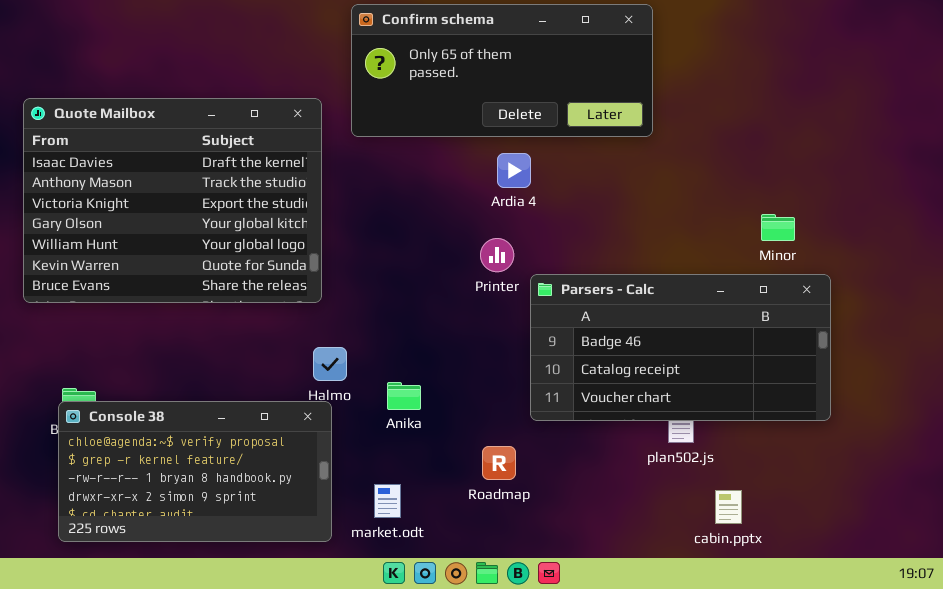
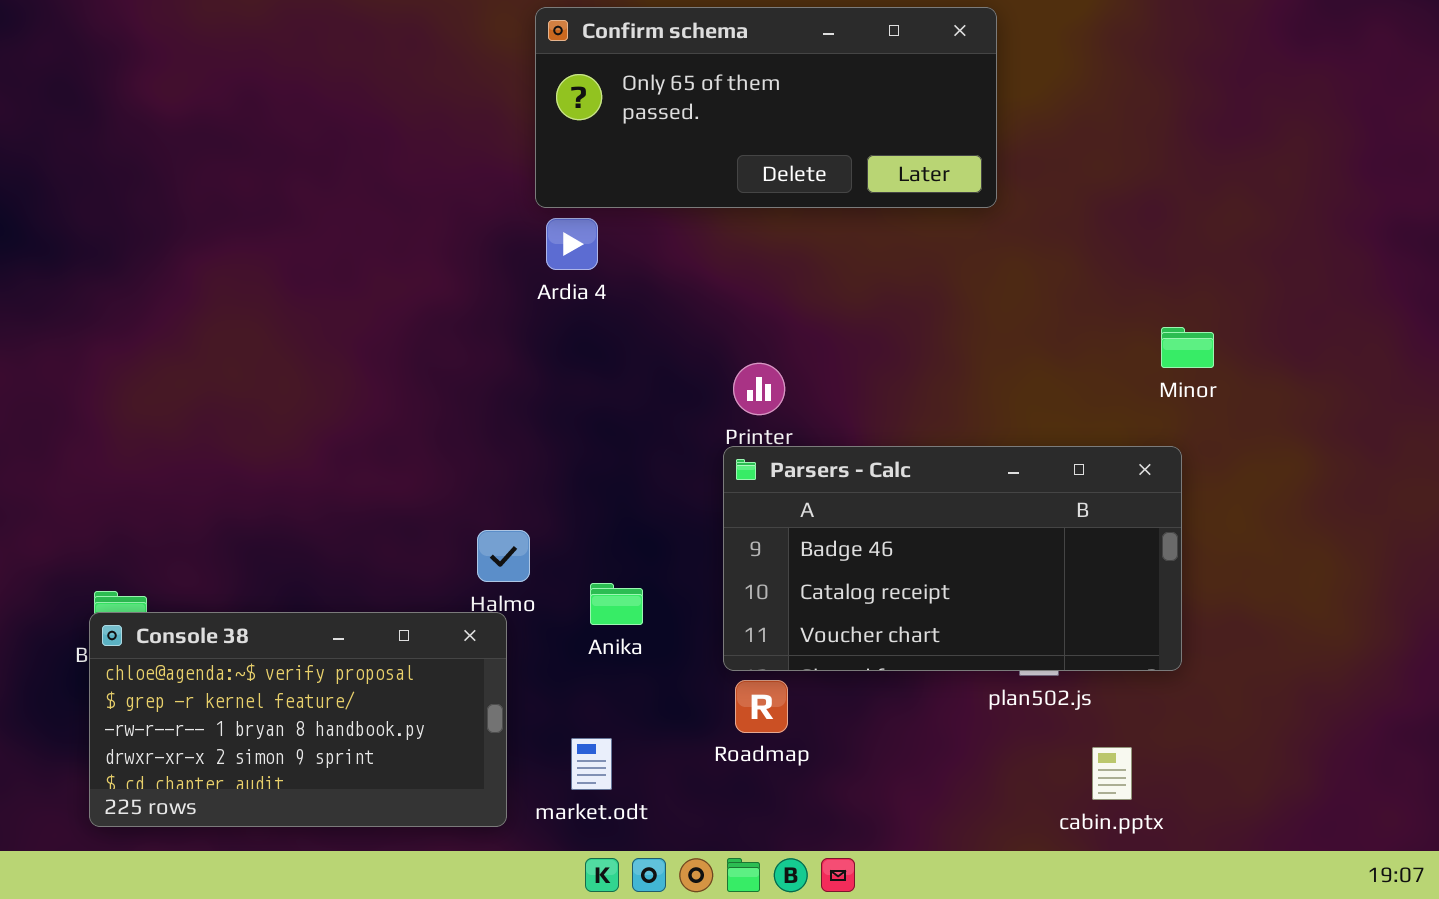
Quote Mailbox: [23,98,322,303] -> none, closed
Ardia 4: [497,153,531,188] -> [546,218,598,270], moved
Parsers - Calc: [530,274,831,421] -> [723,446,1182,671], moved

